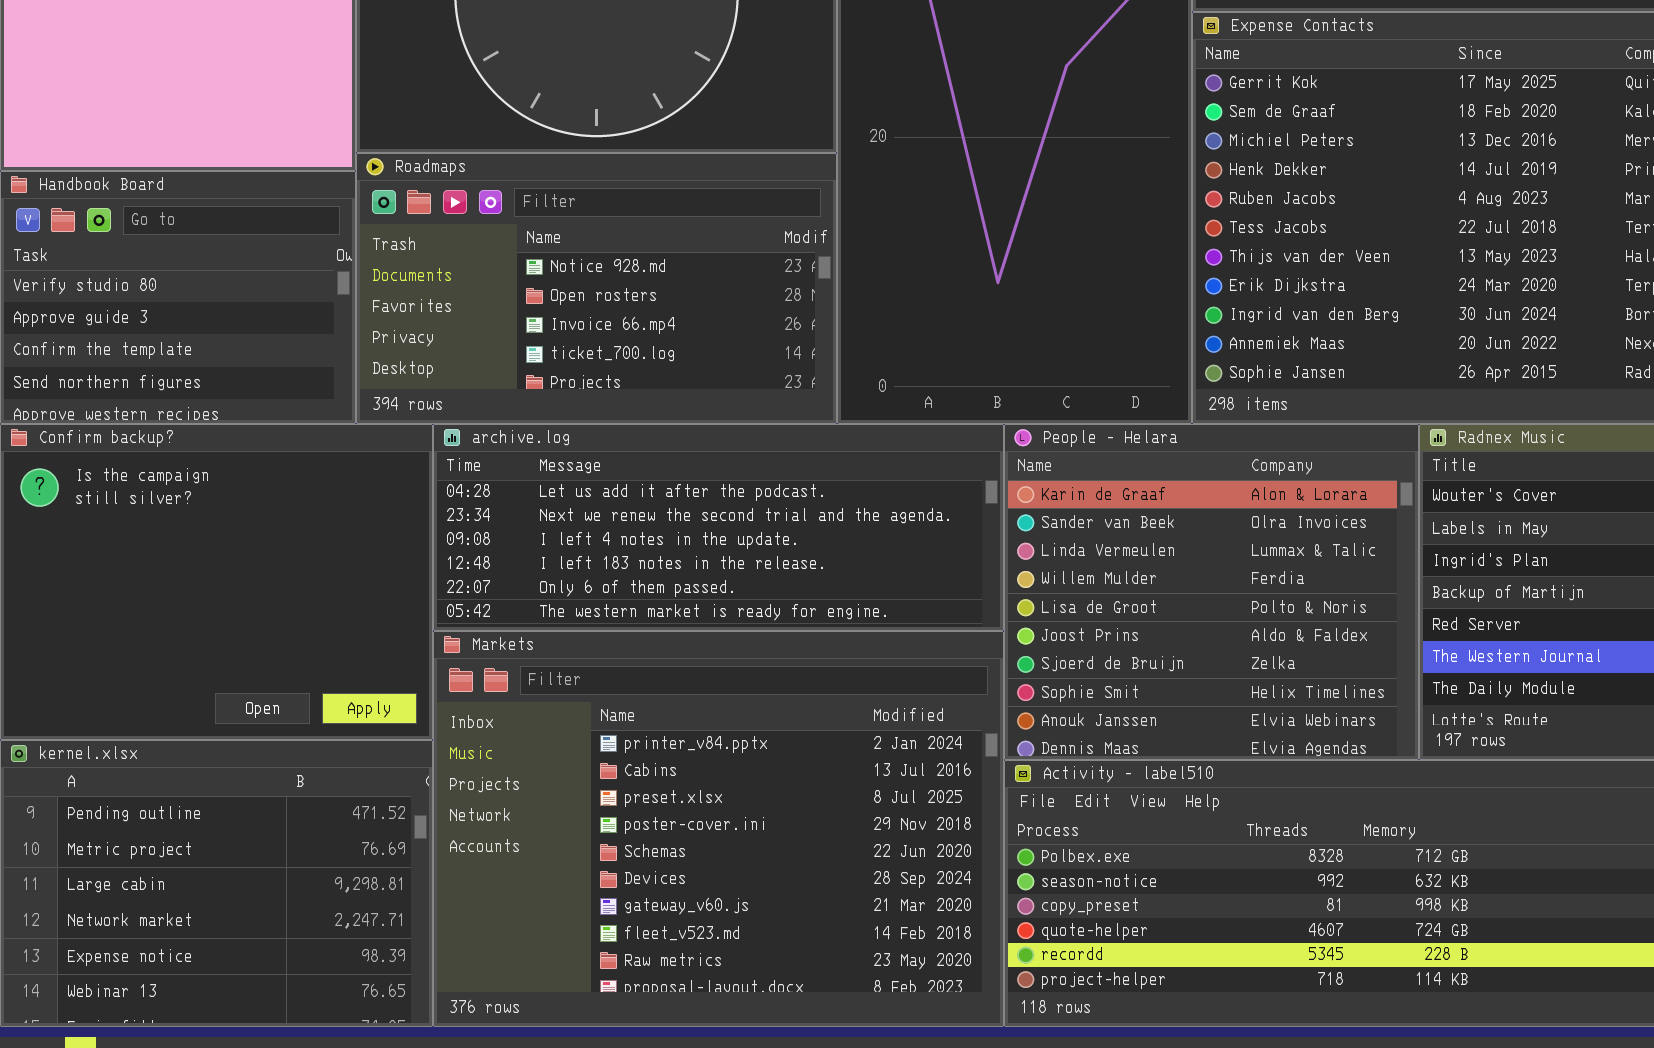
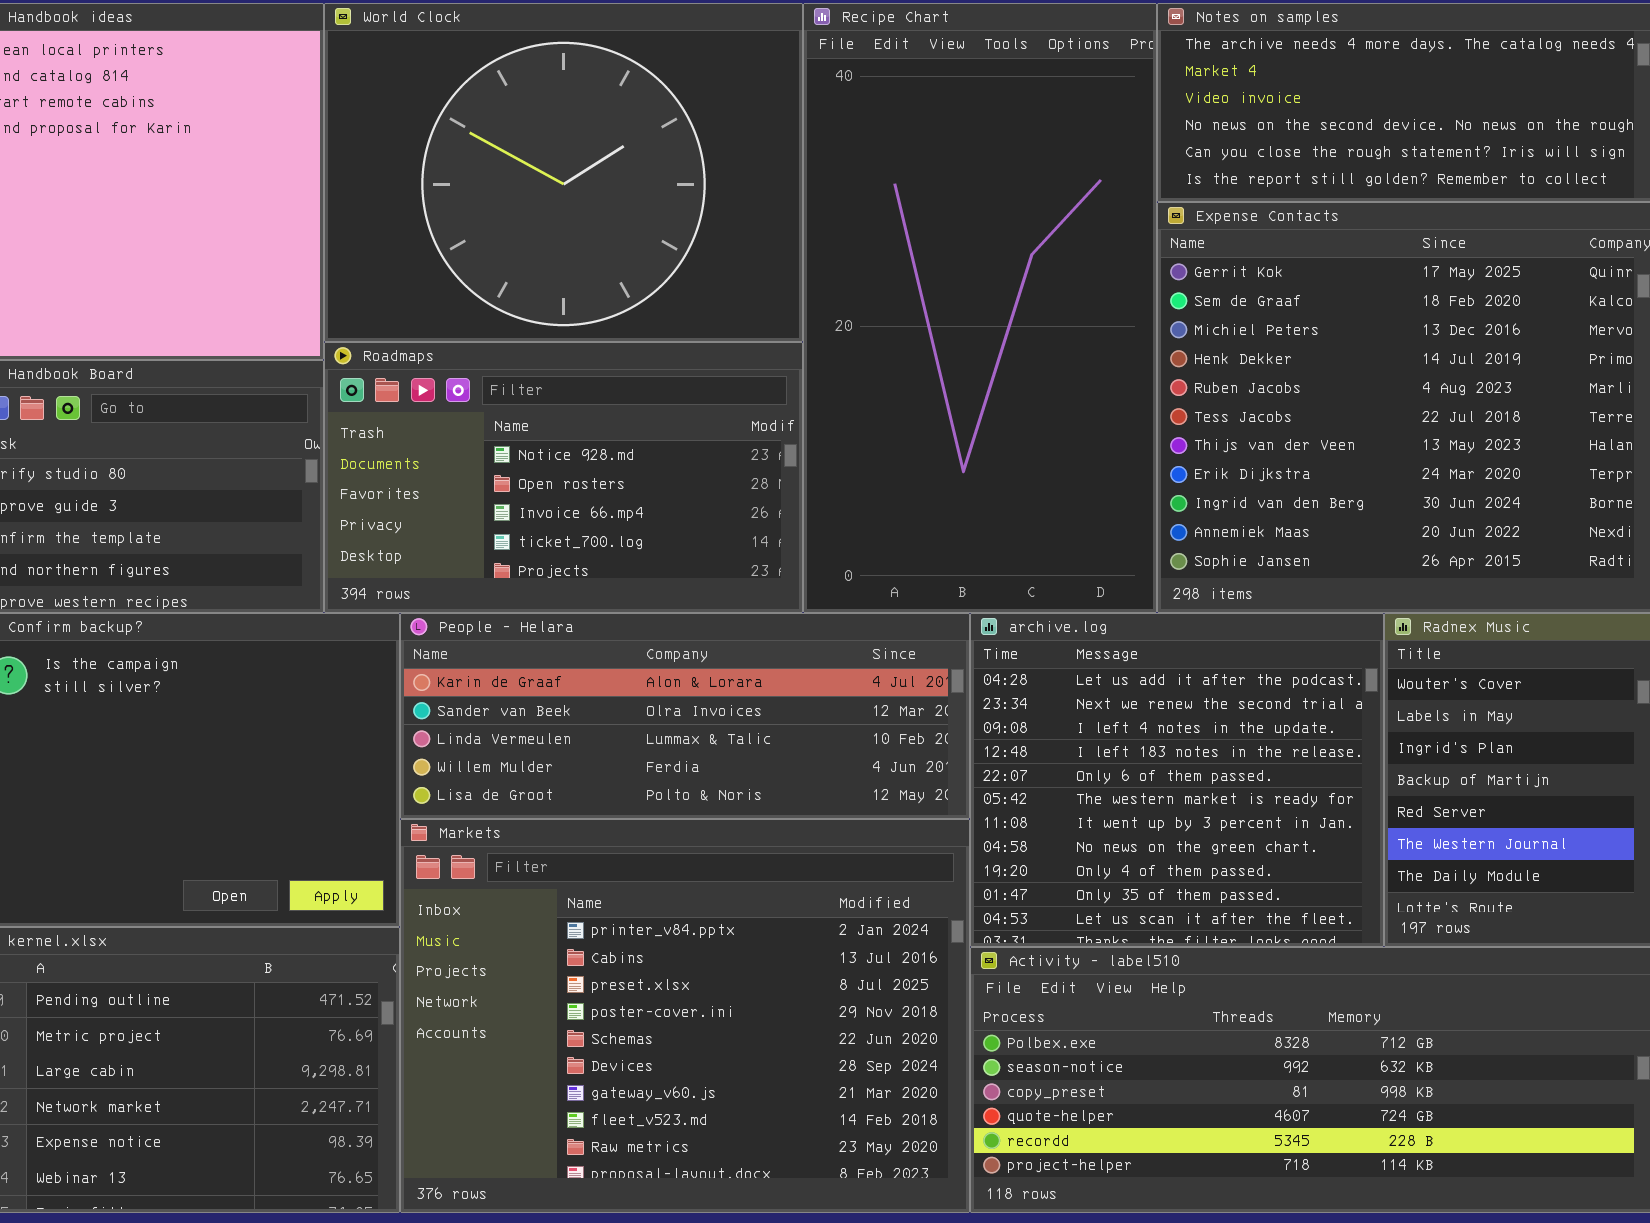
archive.log: [433,424,1004,631] -> [970,613,1384,947], moved, resized
People - Helara: [1004,424,1419,760] -> [400,613,970,819], moved, resized

